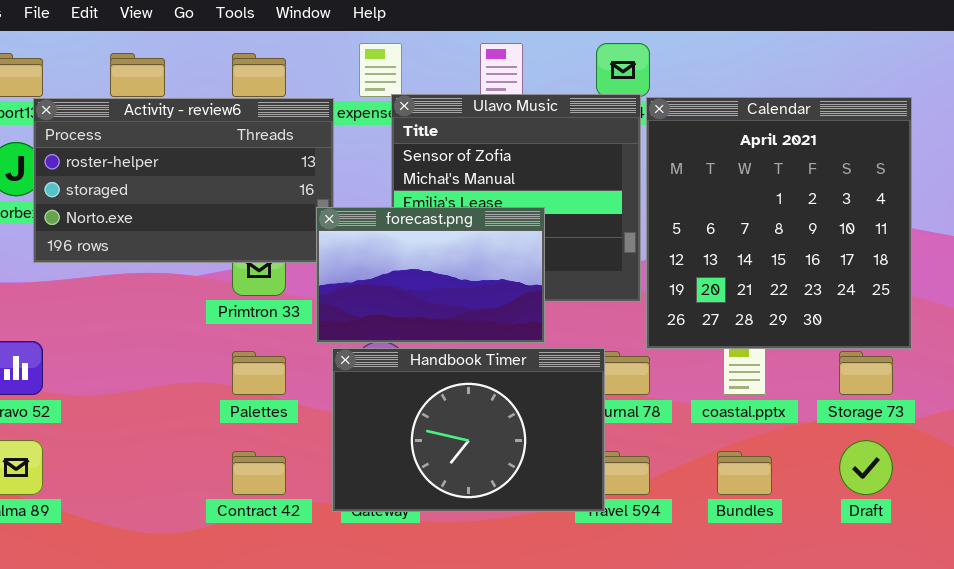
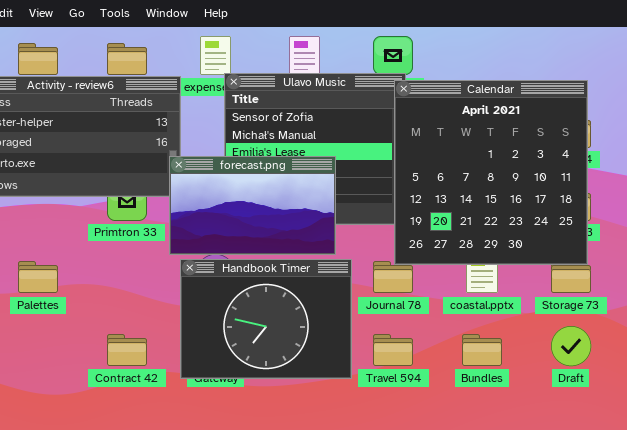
Calendar: [646,97,912,349] -> [394,80,588,265], moved
Handbook Timer: [332,348,605,512] -> [180,259,352,379], resized
Palettes: [232,351,286,395] -> [18,261,58,293], moved

